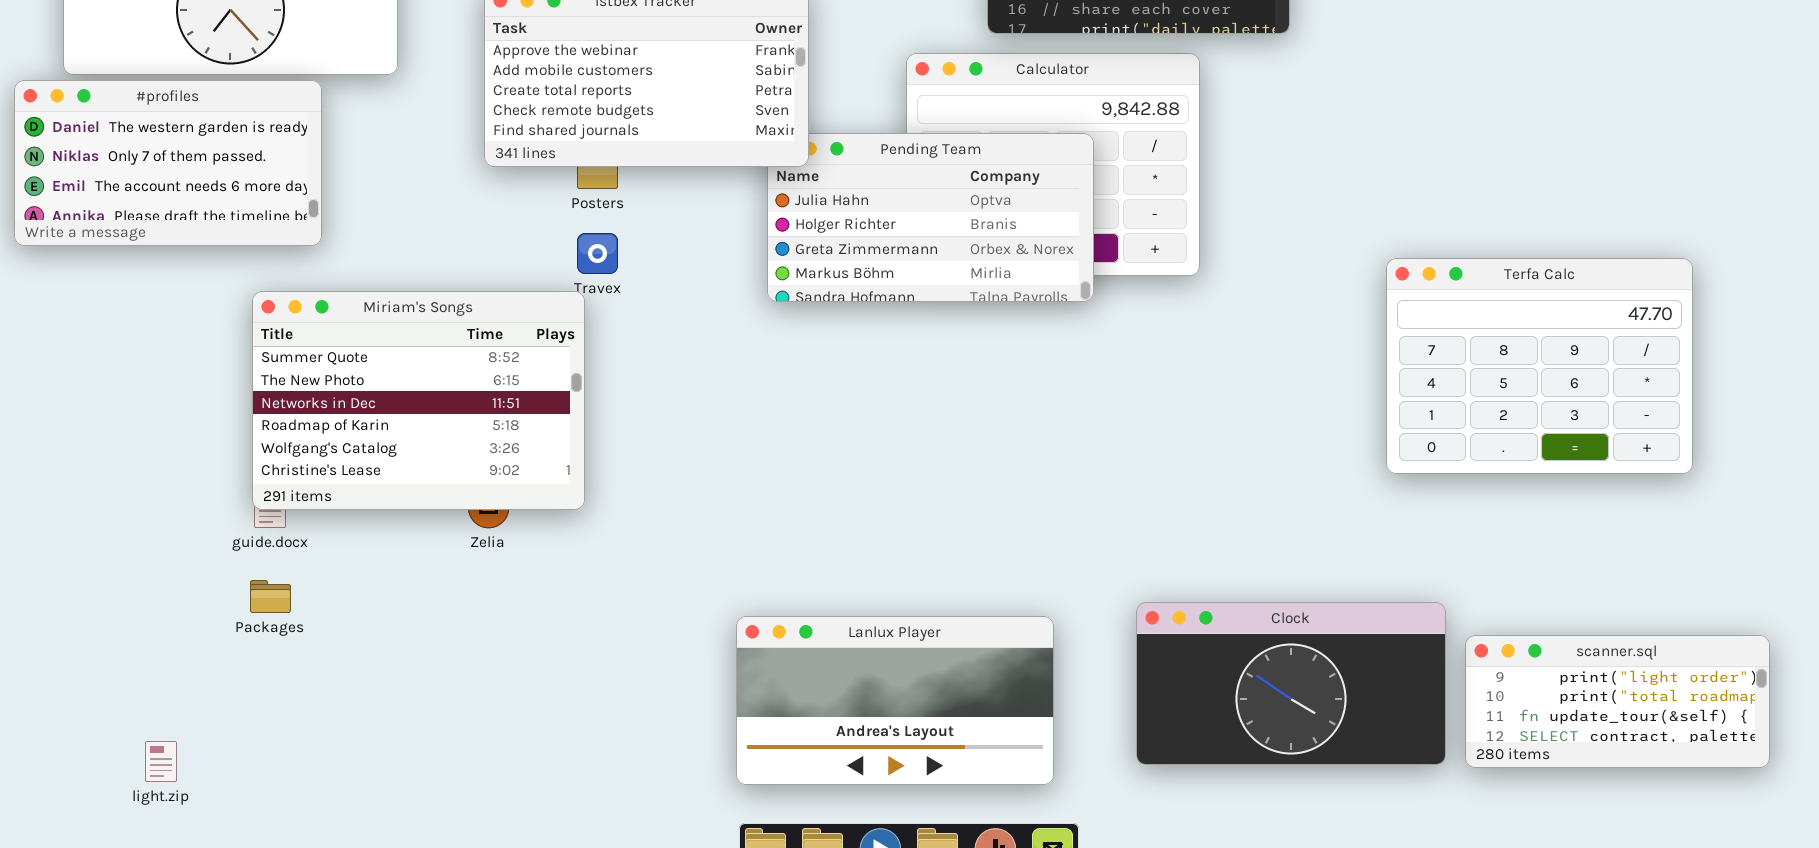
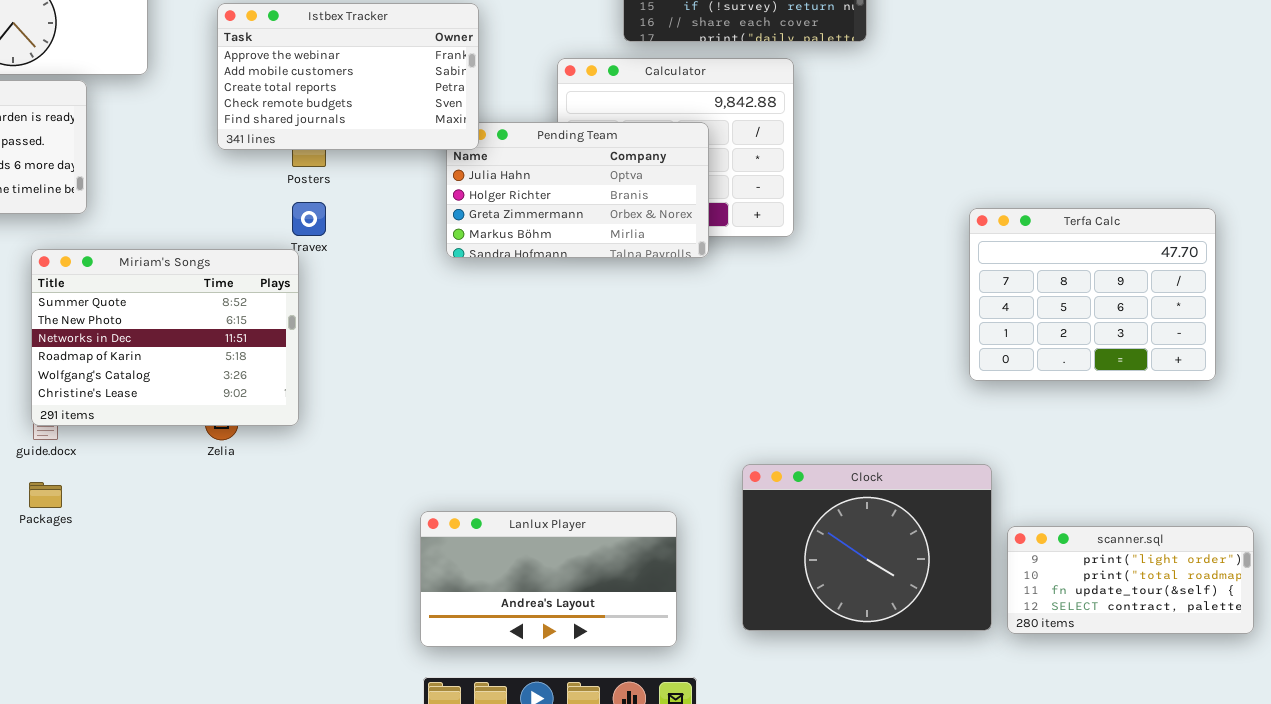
Terfa Calc: [1386,258,1693,474] -> [969,208,1216,381], moved
Clock: [1136,602,1446,765] -> [742,464,992,631], resized

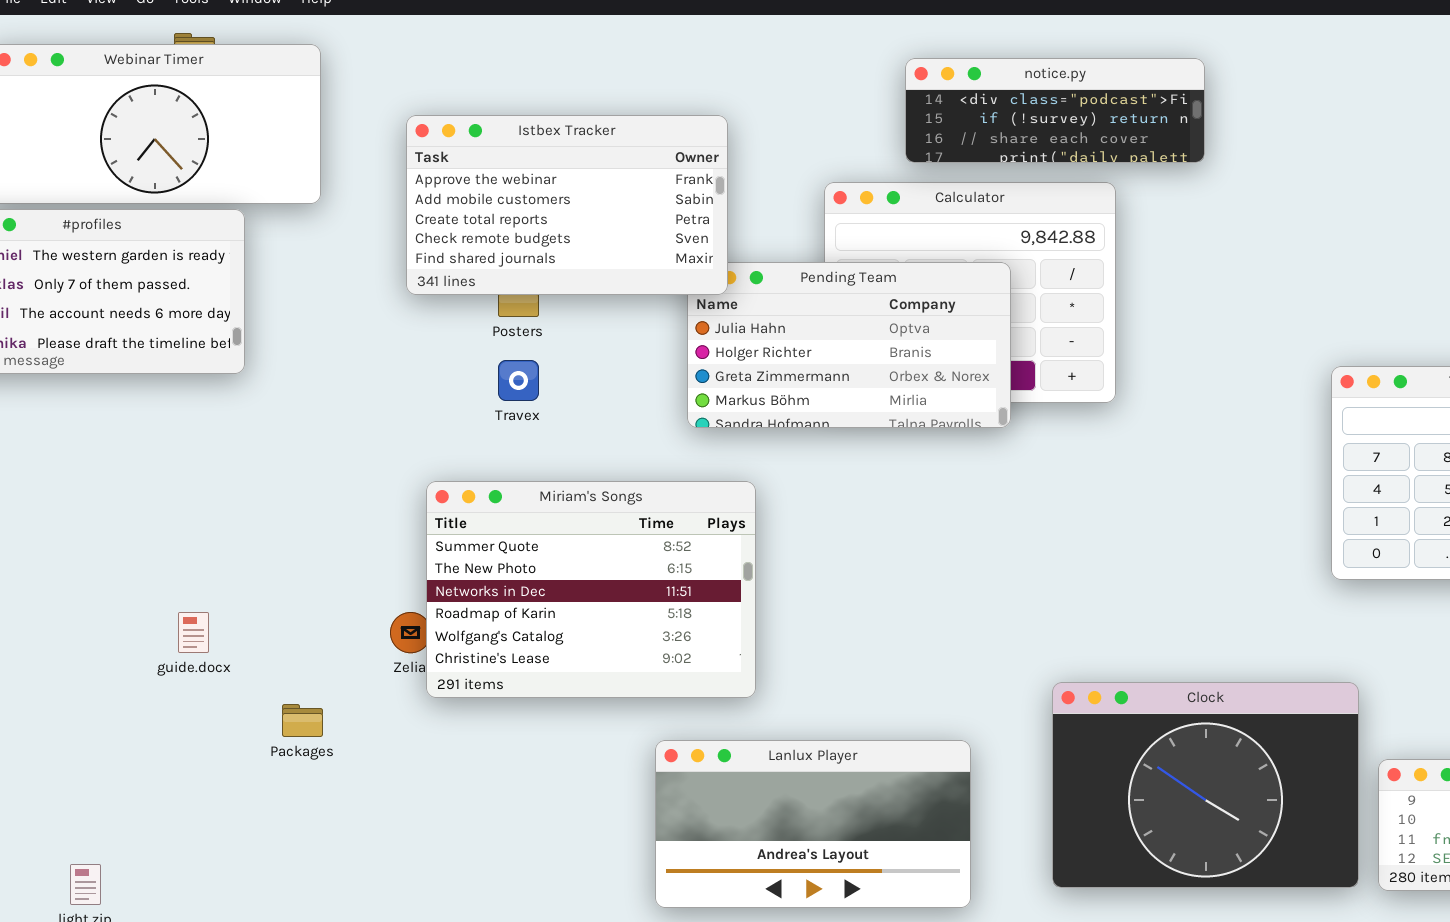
Miriam's Songs: [31,249,299,426] -> [426,481,756,698], moved
Packages: [29,482,62,508] -> [282,704,323,737], moved

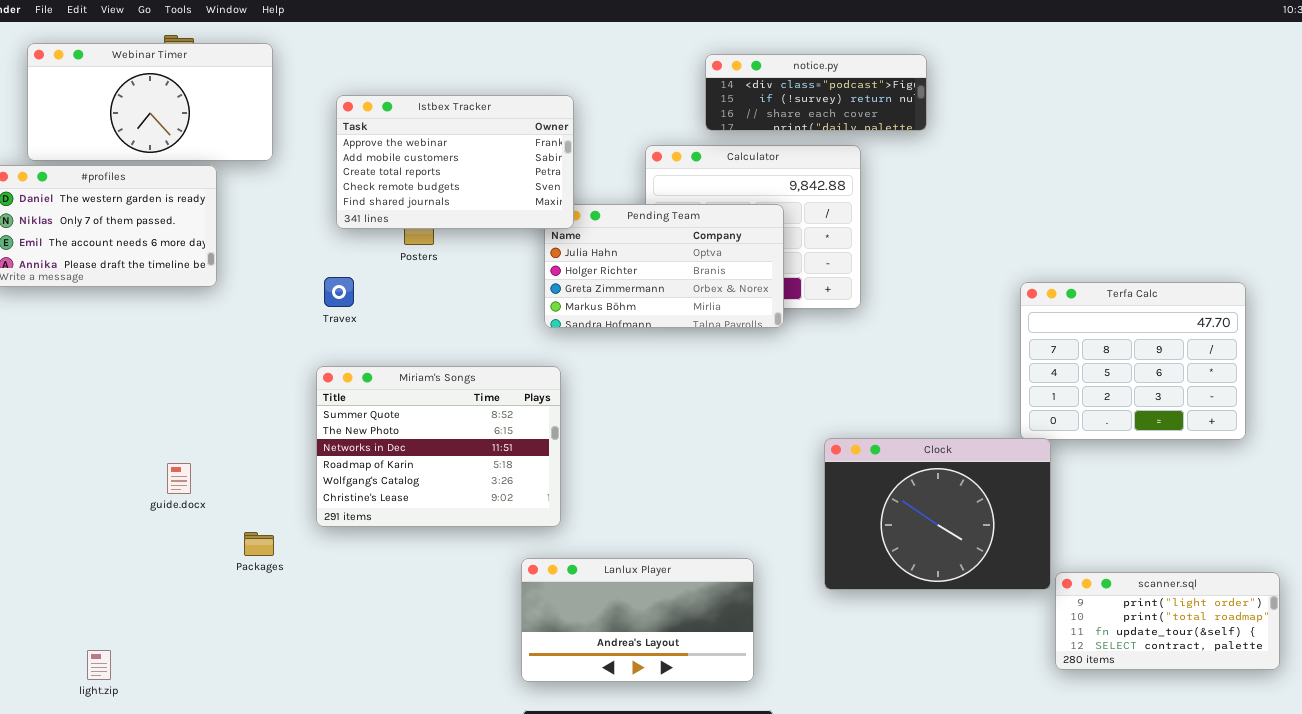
Travex: [498,360,539,401] -> [324,277,354,307], moved
Miriam's Songs: [426,481,756,698] -> [316,366,561,527], moved
Clock: [1052,682,1359,888] -> [824,438,1051,590], moved

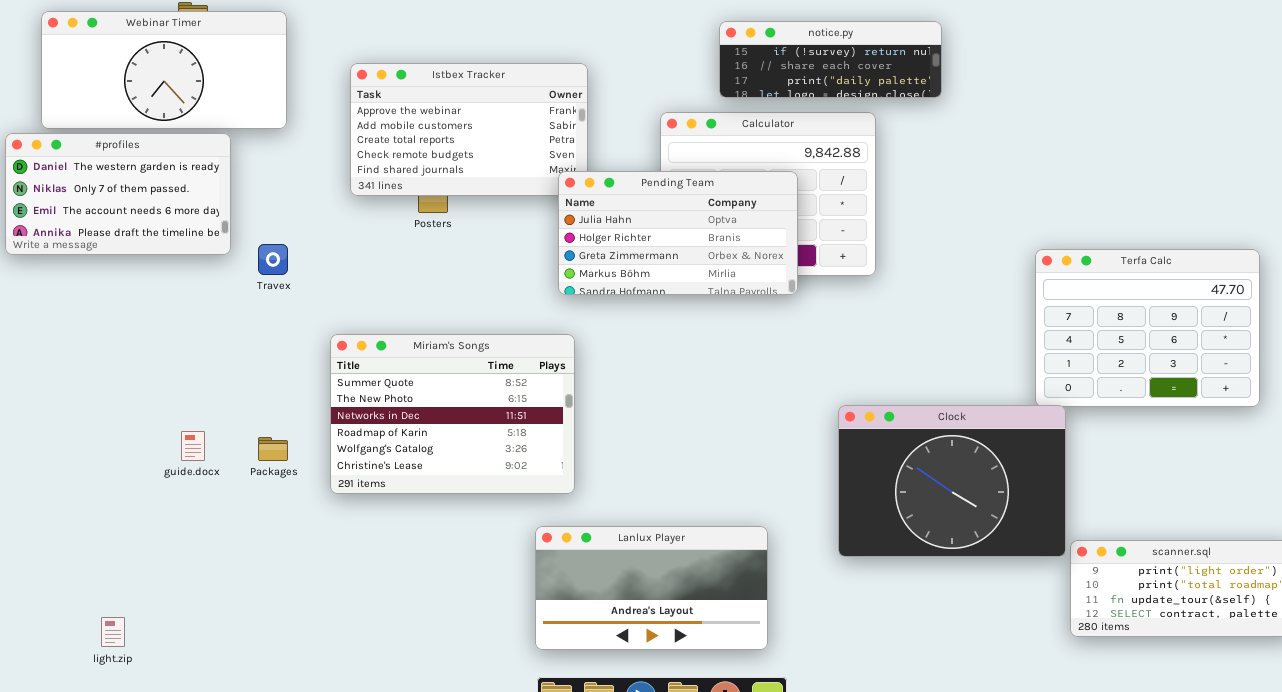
notice.py: [705,54,927,131] -> [719,21,942,98], scrolled down 1 row
Pending Team: [544,204,784,328] -> [558,171,798,295], raised
Travex: [324,277,354,307] -> [258,244,288,275], moved
Packages: [244,532,274,556] -> [258,437,288,461], moved

